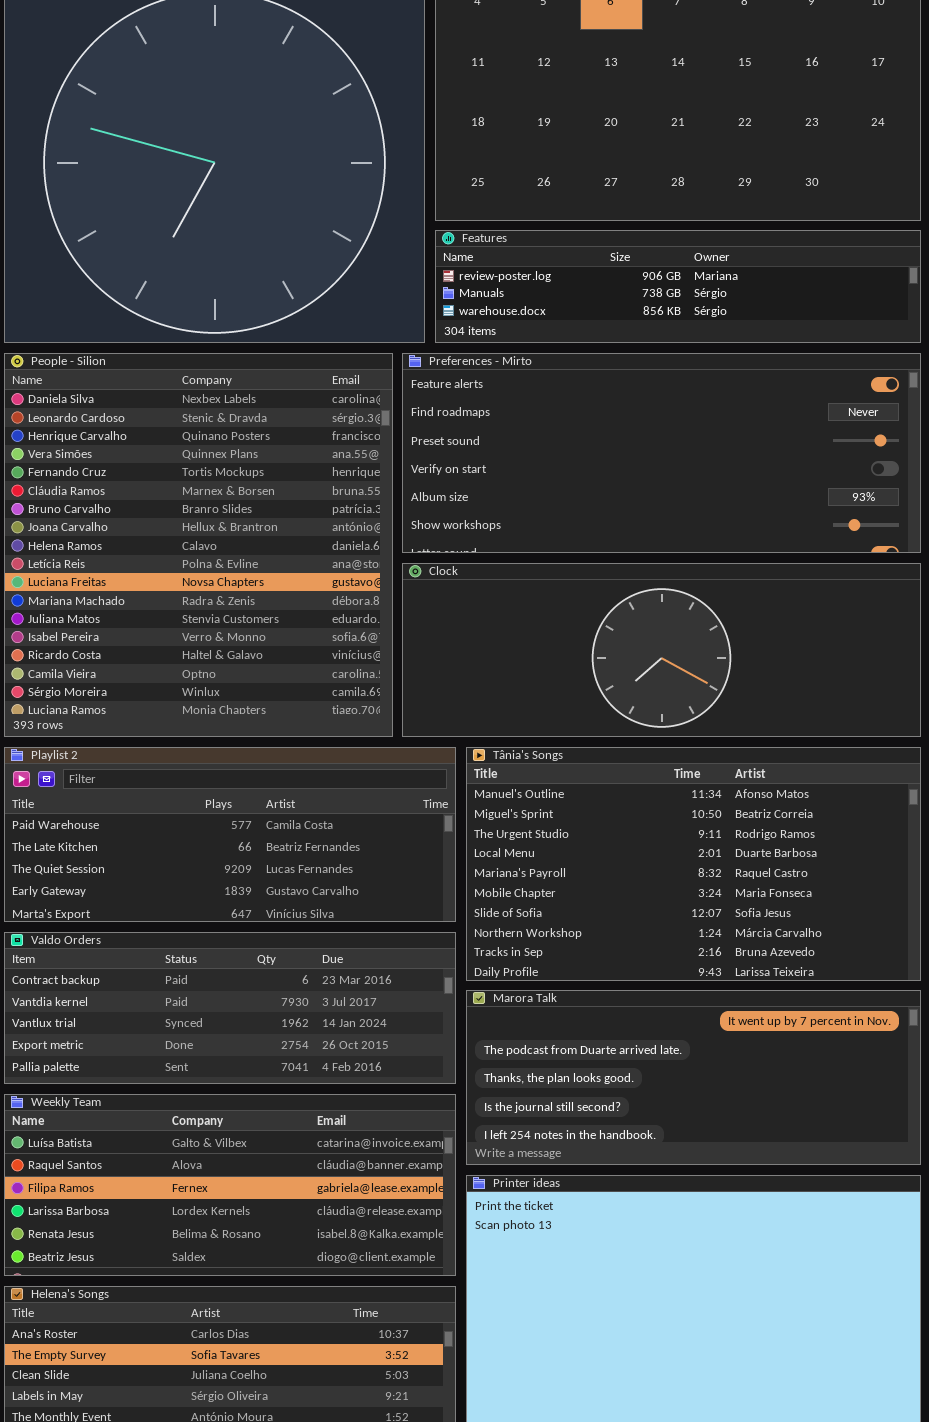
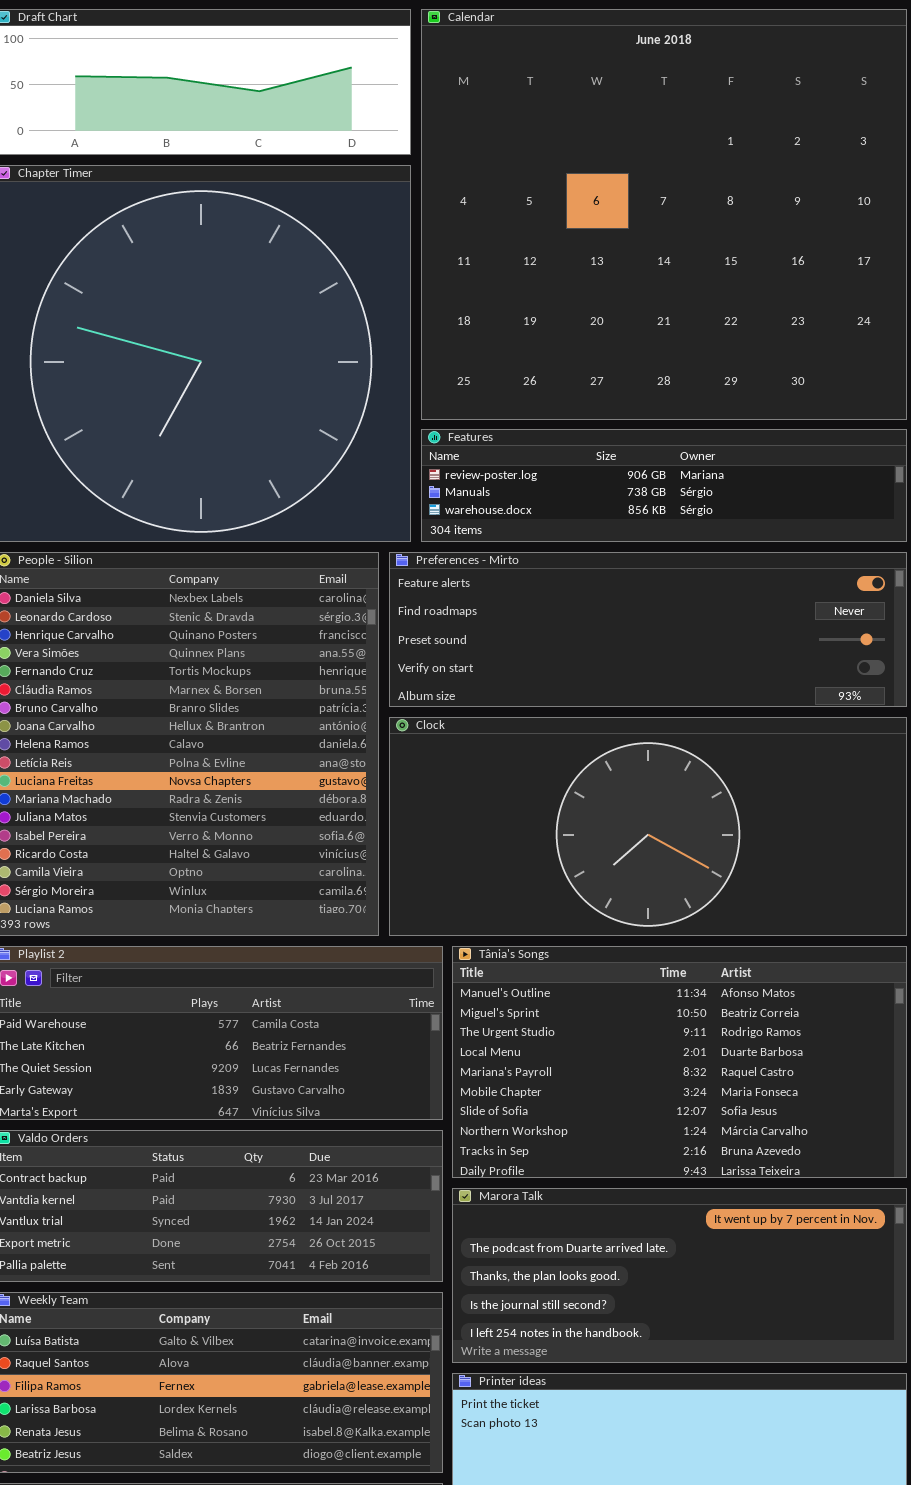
Preferences - Mirto: [402,353,921,553] -> [389,552,907,707], resized
Clock: [402,563,921,737] -> [389,717,907,936], resized

